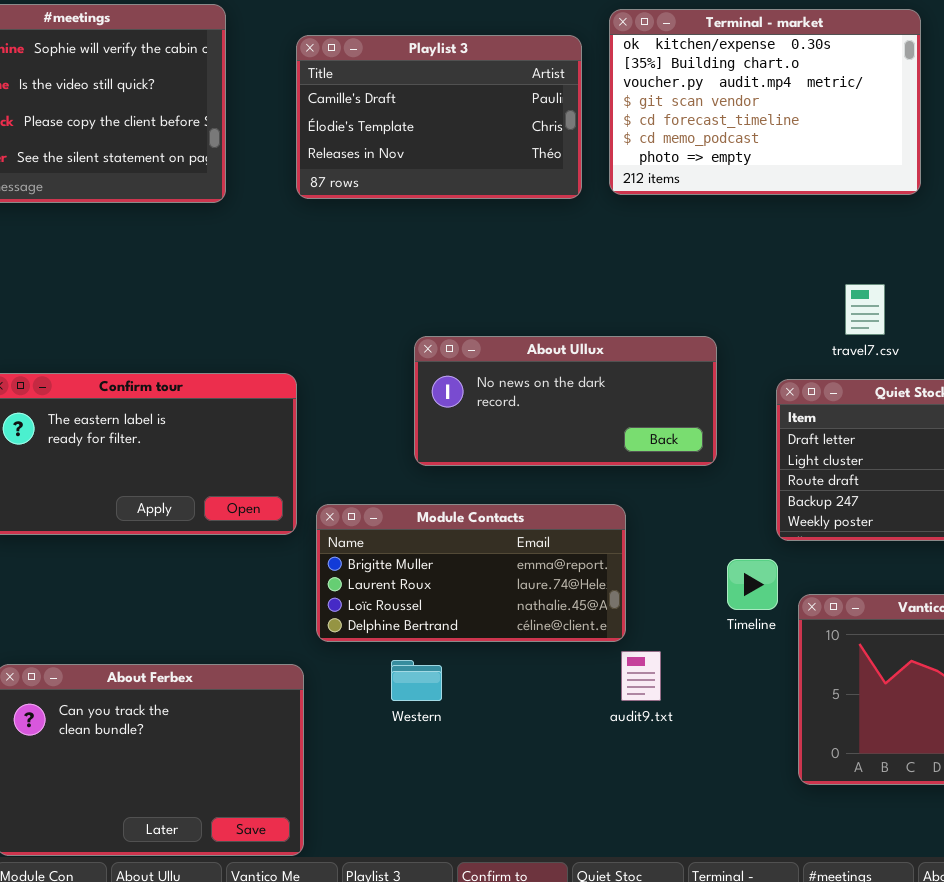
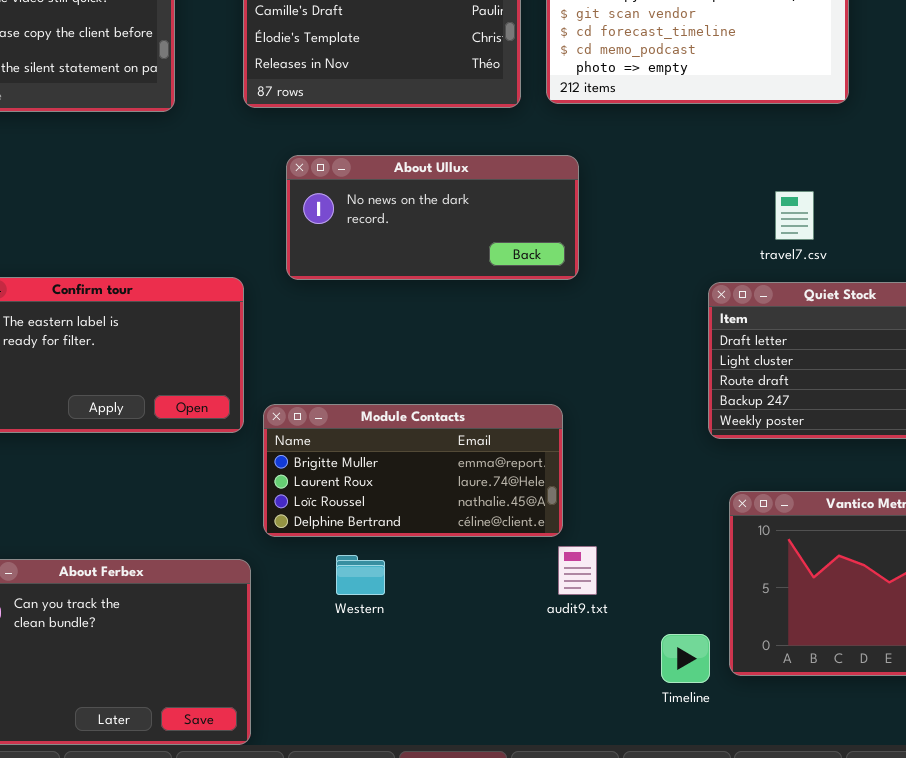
About Ullux: [414,336,717,466] -> [286,155,579,280], moved
Timeline: [727,559,778,610] -> [661,634,710,683], moved

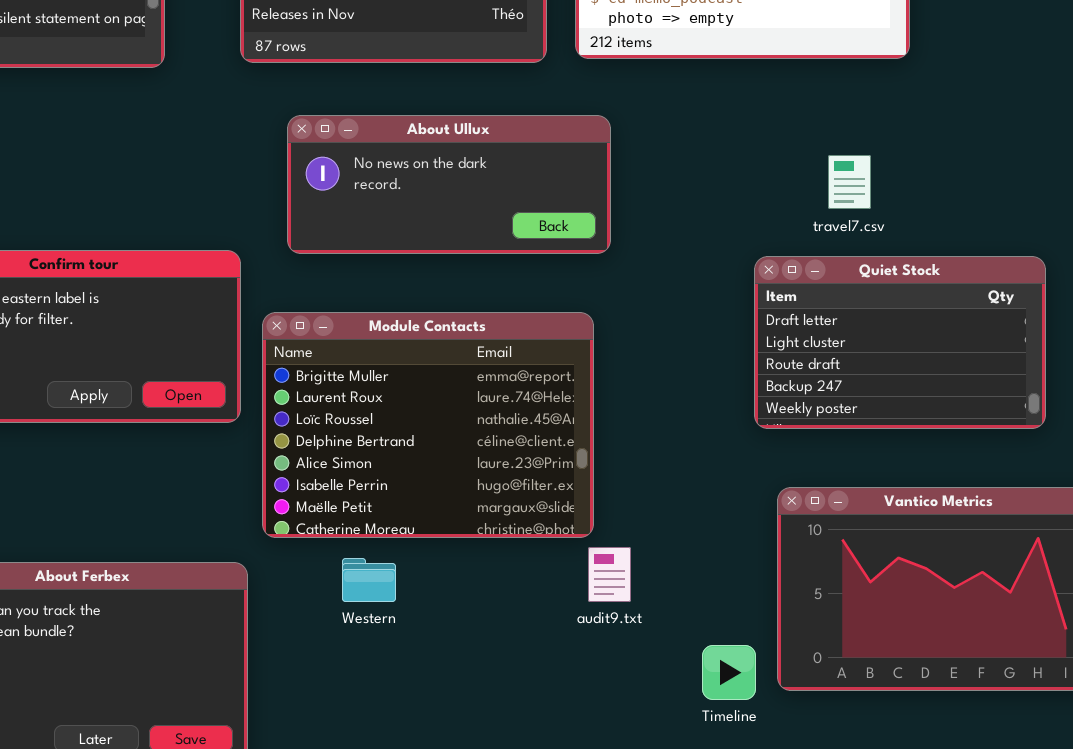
Module Contacts: [263,404,563,537] -> [262,312,594,538], resized

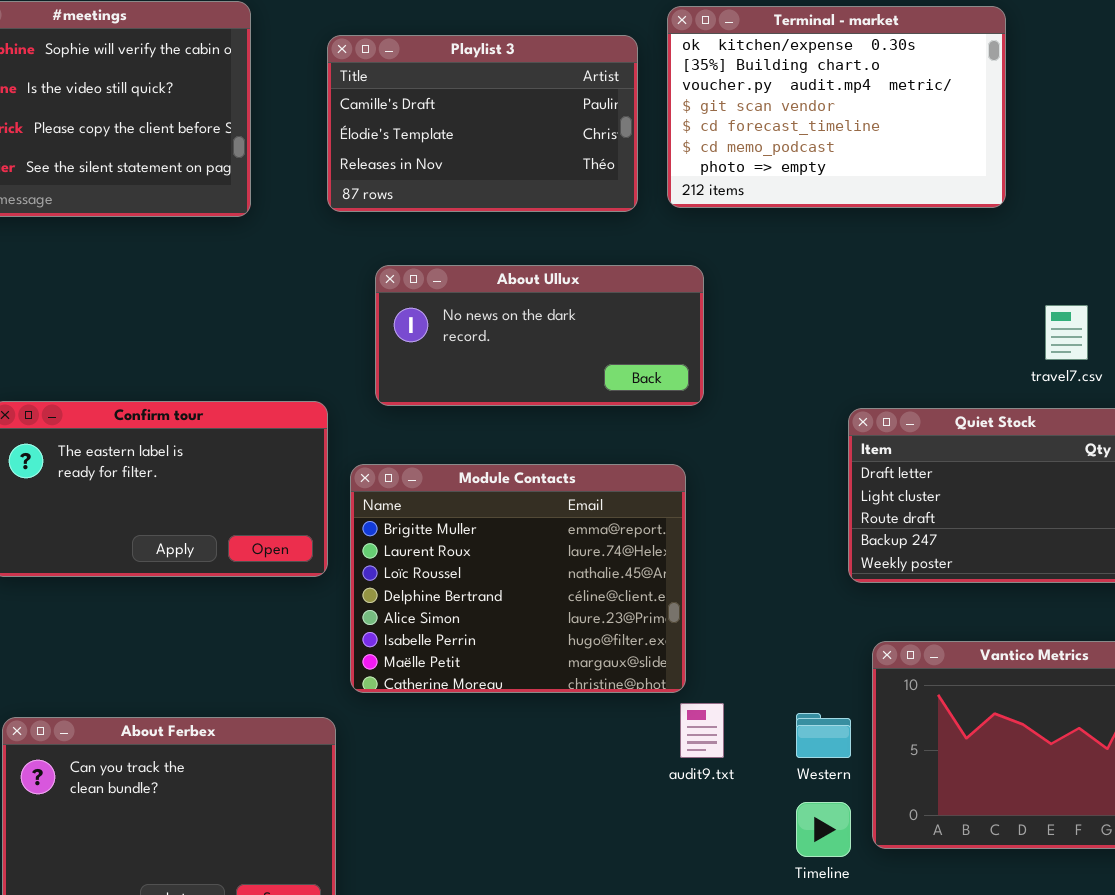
travel7.csv: [828,155,871,209] -> [1045,305,1088,360], moved
Western: [342,558,396,602] -> [796,713,851,758], moved

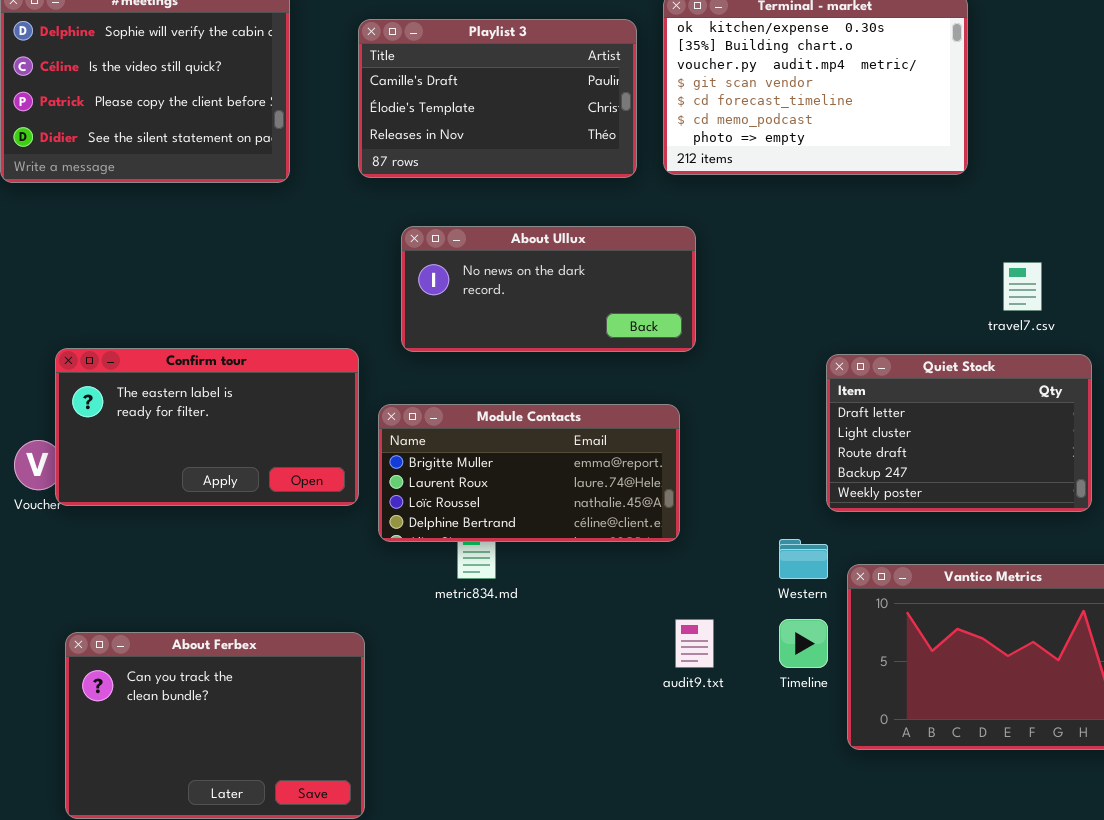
Module Contacts: [350,464,686,693] -> [378,404,680,542], resized
Western: [796,713,851,758] -> [779,539,828,579], moved
Timeline: [796,802,851,857] -> [779,619,828,668], moved

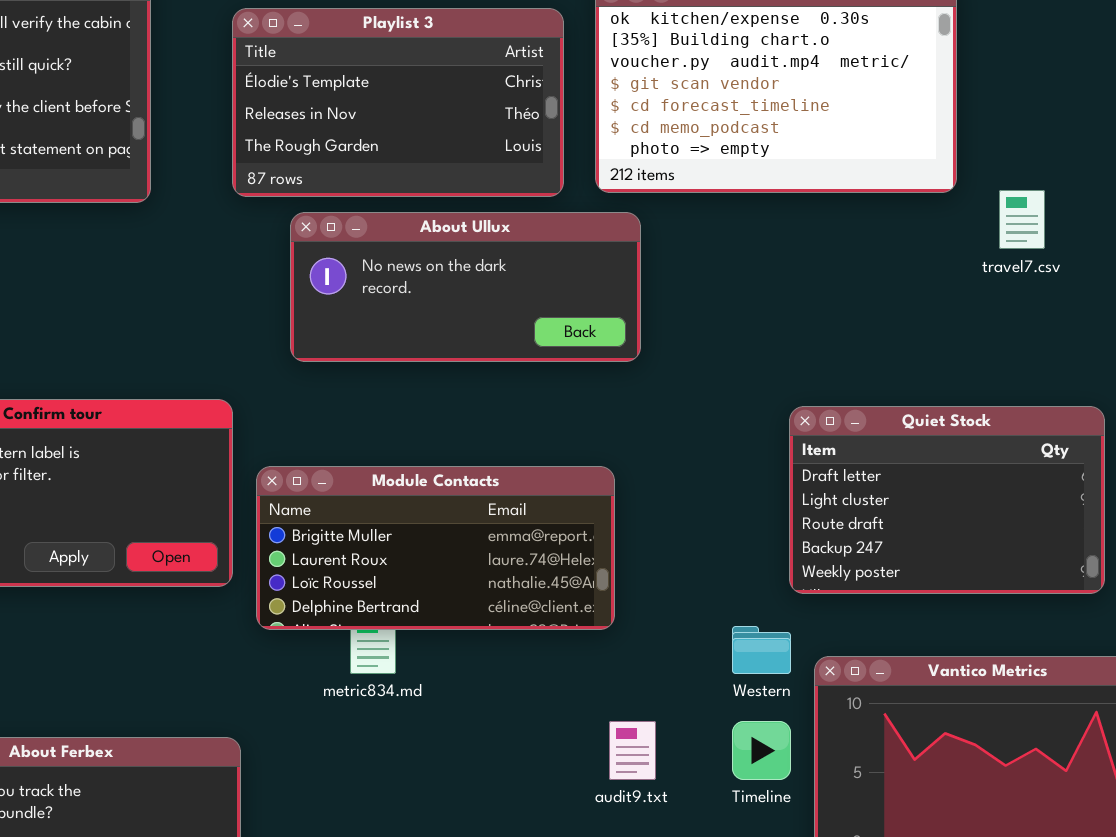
Playlist 3: [358,19,637,178] -> [232,8,564,197], scrolled down 1 row
About Ullux: [401,226,696,352] -> [290,212,641,362], moved
travel7.csv: [1003,262,1042,311] -> [999,190,1045,249], moved

